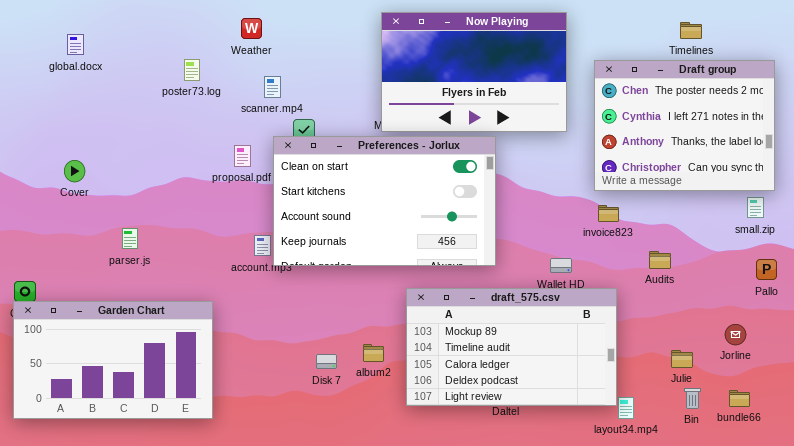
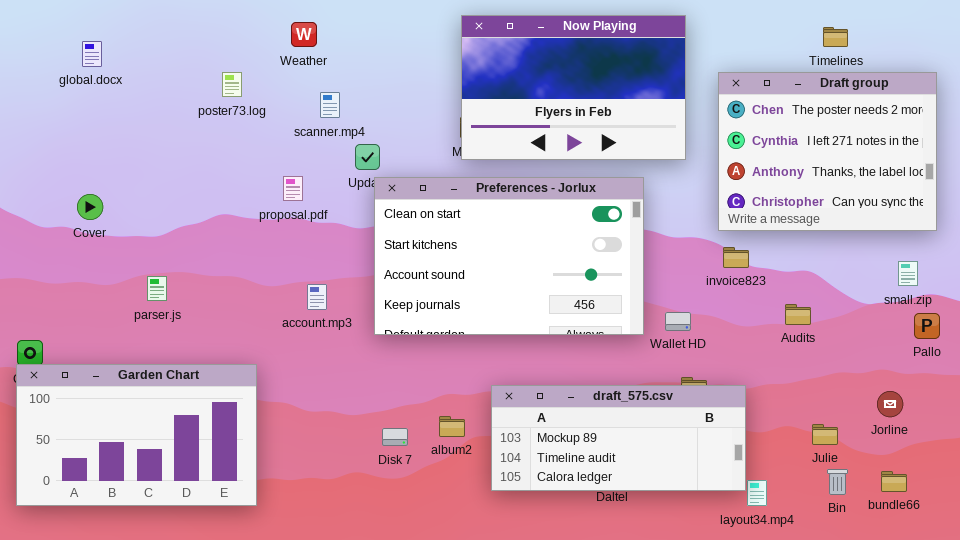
Preferences - Jorlux: [273,136,496,266] -> [374,177,644,335], moved
small.zip: [747,197,764,218] -> [898,261,918,286], moved
draft_575.csv: [406,288,617,406] -> [491,385,746,491], resized

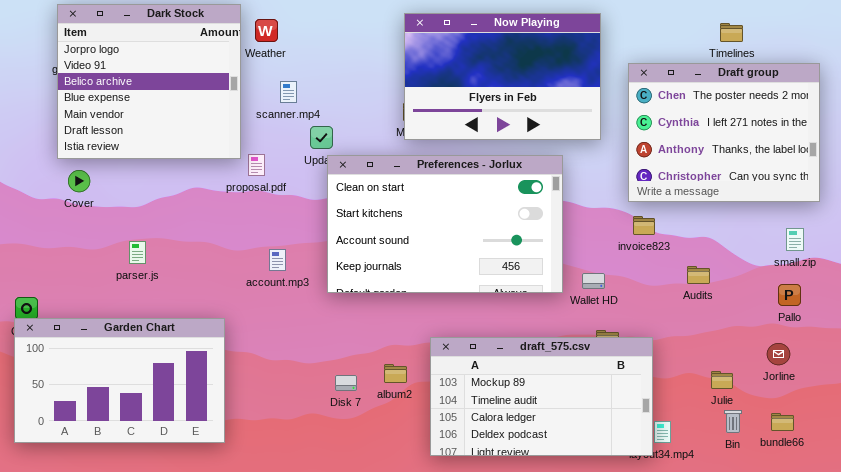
Dark Stock: none -> [57,4,241,159], opened
Pallo: [914,313,940,339] -> [778,284,801,306], moved
draft_575.csv: [491,385,746,491] -> [430,337,653,456], resized

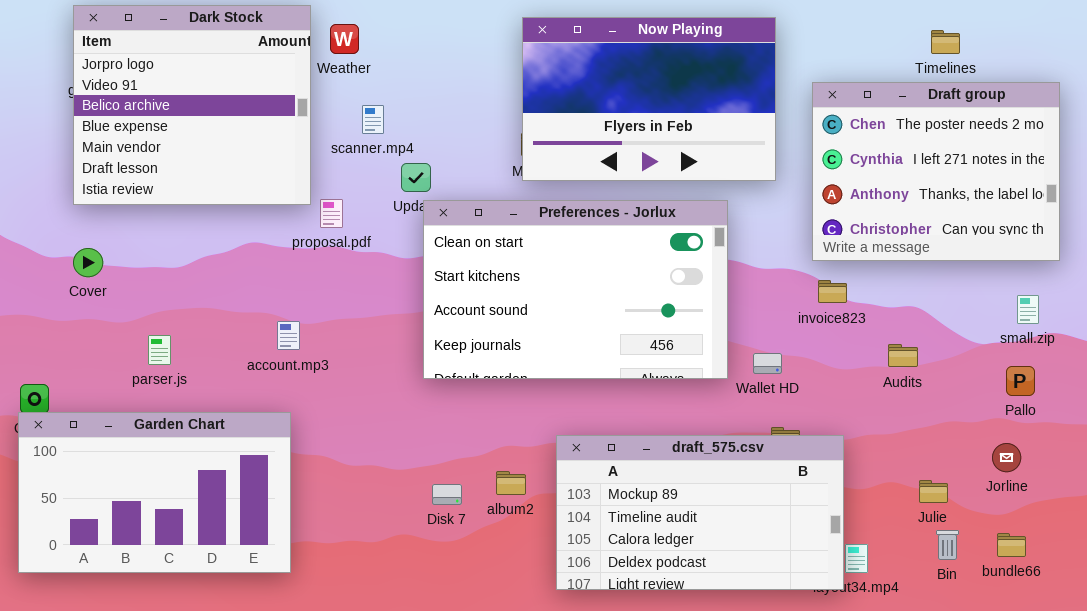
Cover: [68,170,90,192] -> [73,248,103,277], moved
parser.js: [129,241,146,264] -> [148,335,171,365], moved
account.mp3: [269,249,286,271] -> [277,321,300,350], moved

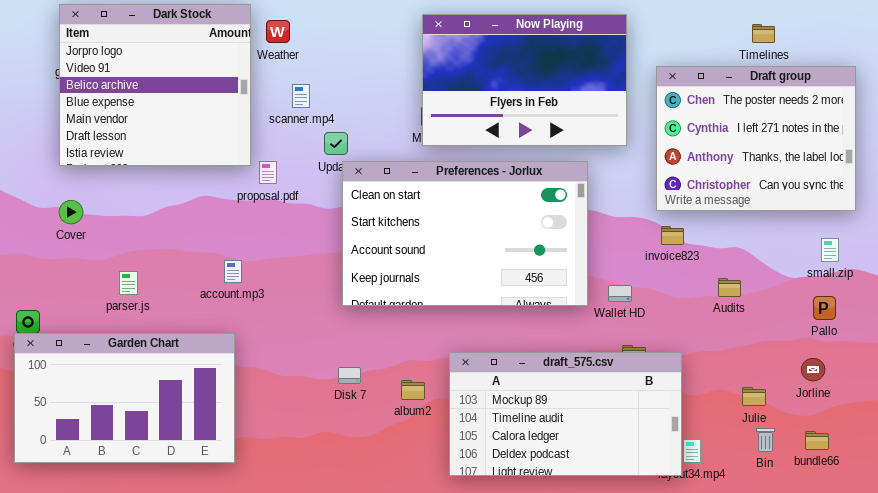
Disk 7: [432,484,462,505] -> [338,367,361,384], moved

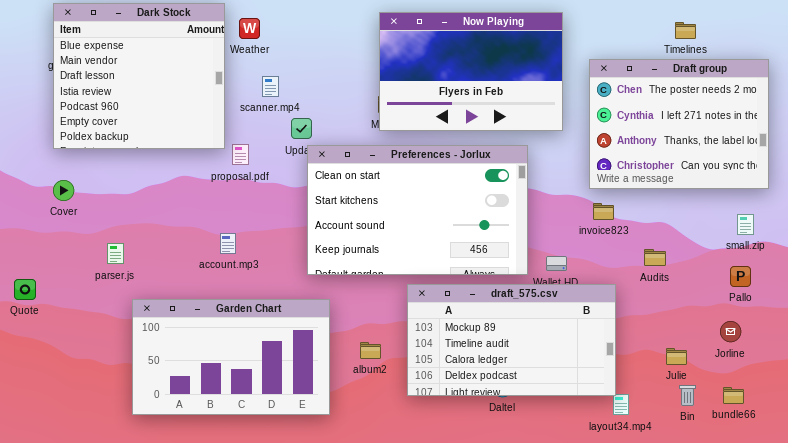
Dark Stock: [59,4,251,166] -> [53,3,225,149], scrolled down 3 rows
account.mp3: [224,260,242,283] -> [220,233,236,254], moved
Garden Chart: [14,333,235,463] -> [132,299,330,415], moved
draft_575.csv: [449,352,682,476] -> [407,284,616,396], moved

